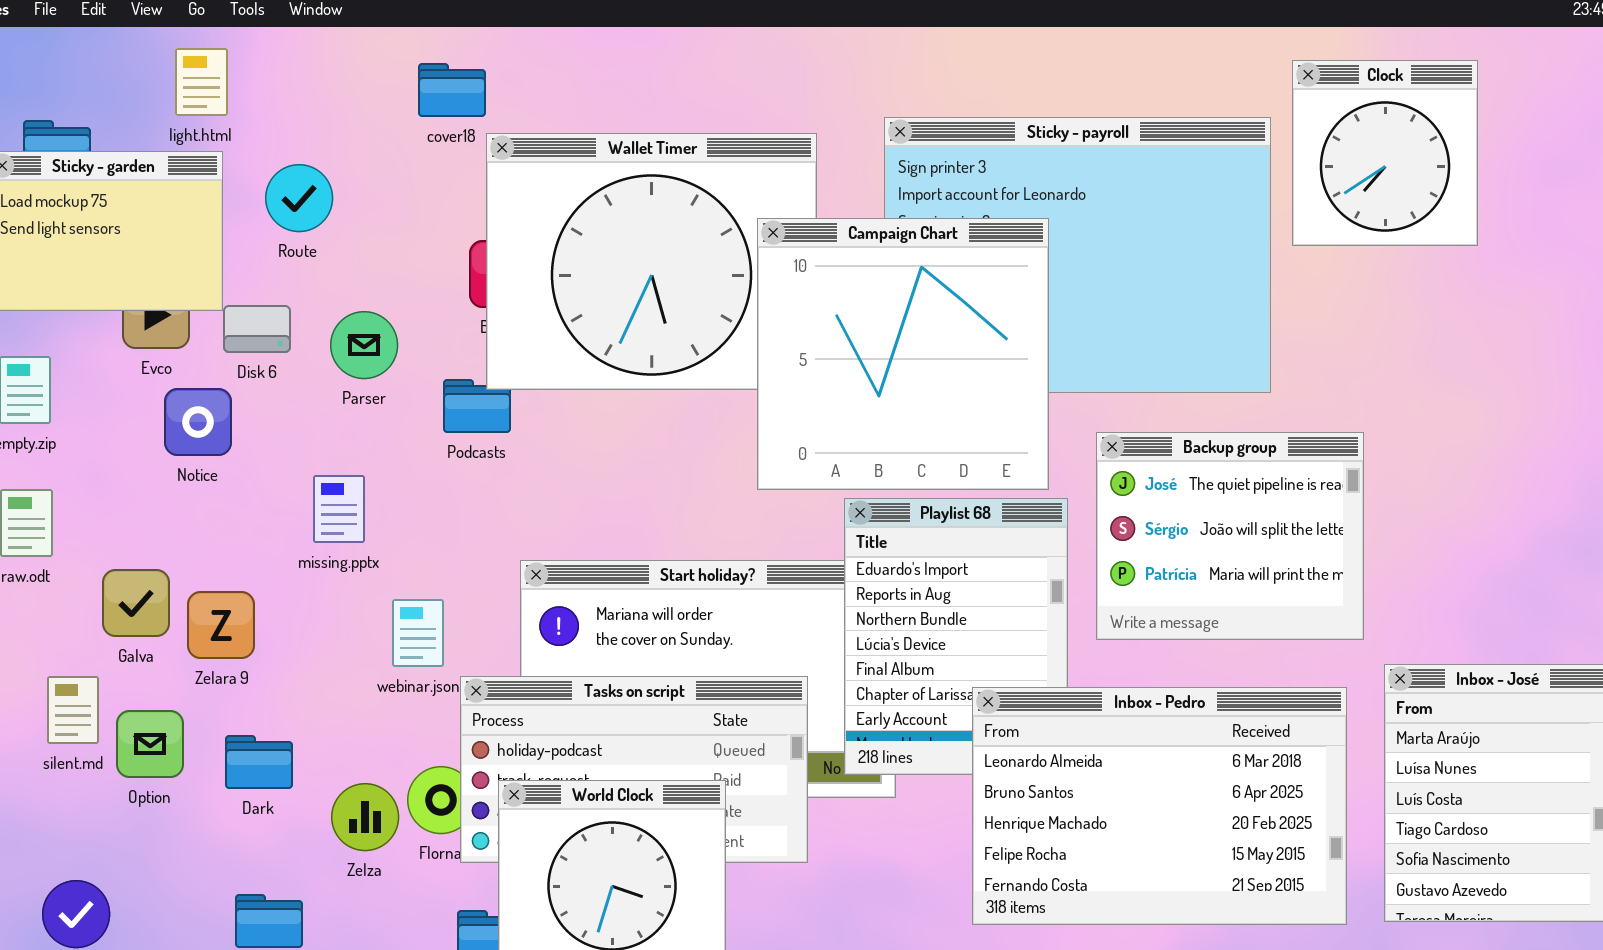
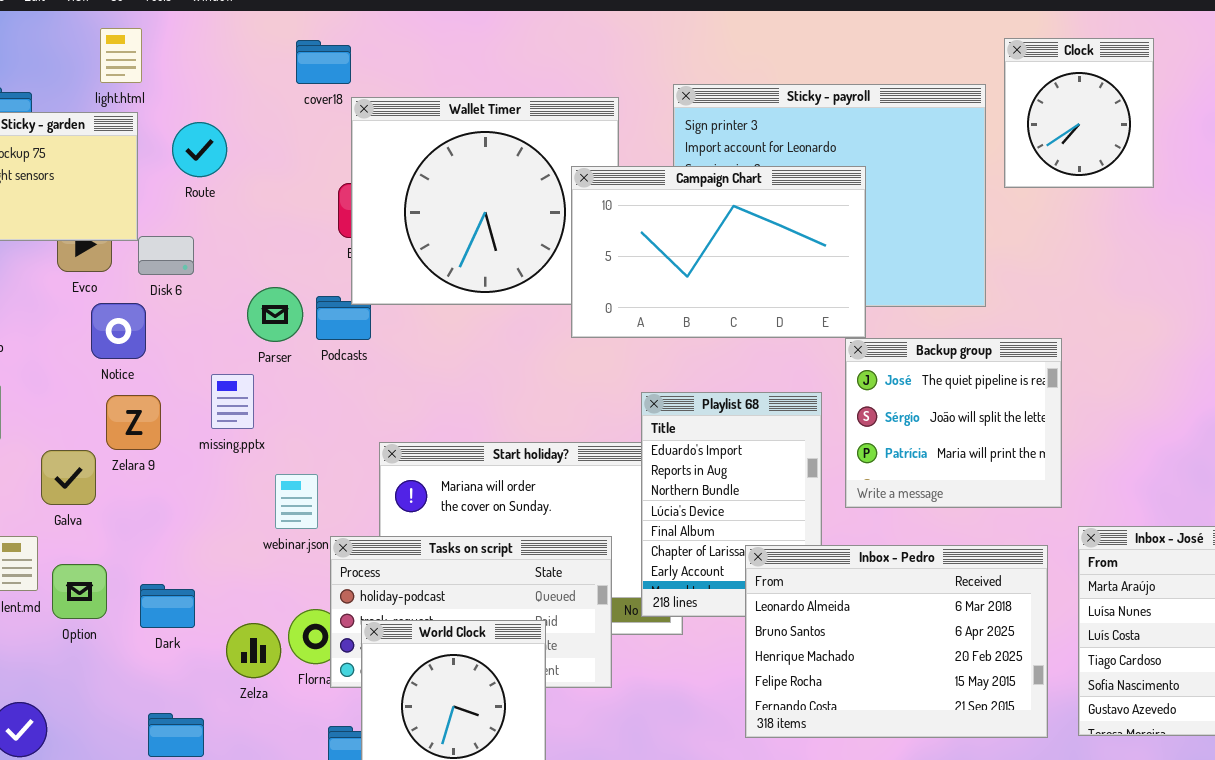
Campaign Chart: [757,218,1049,490] -> [571,166,866,338], resized
Parser: [330,311,398,379] -> [247,287,303,342], moved
Zelara 9: [187,591,255,659] -> [106,395,161,450], moved

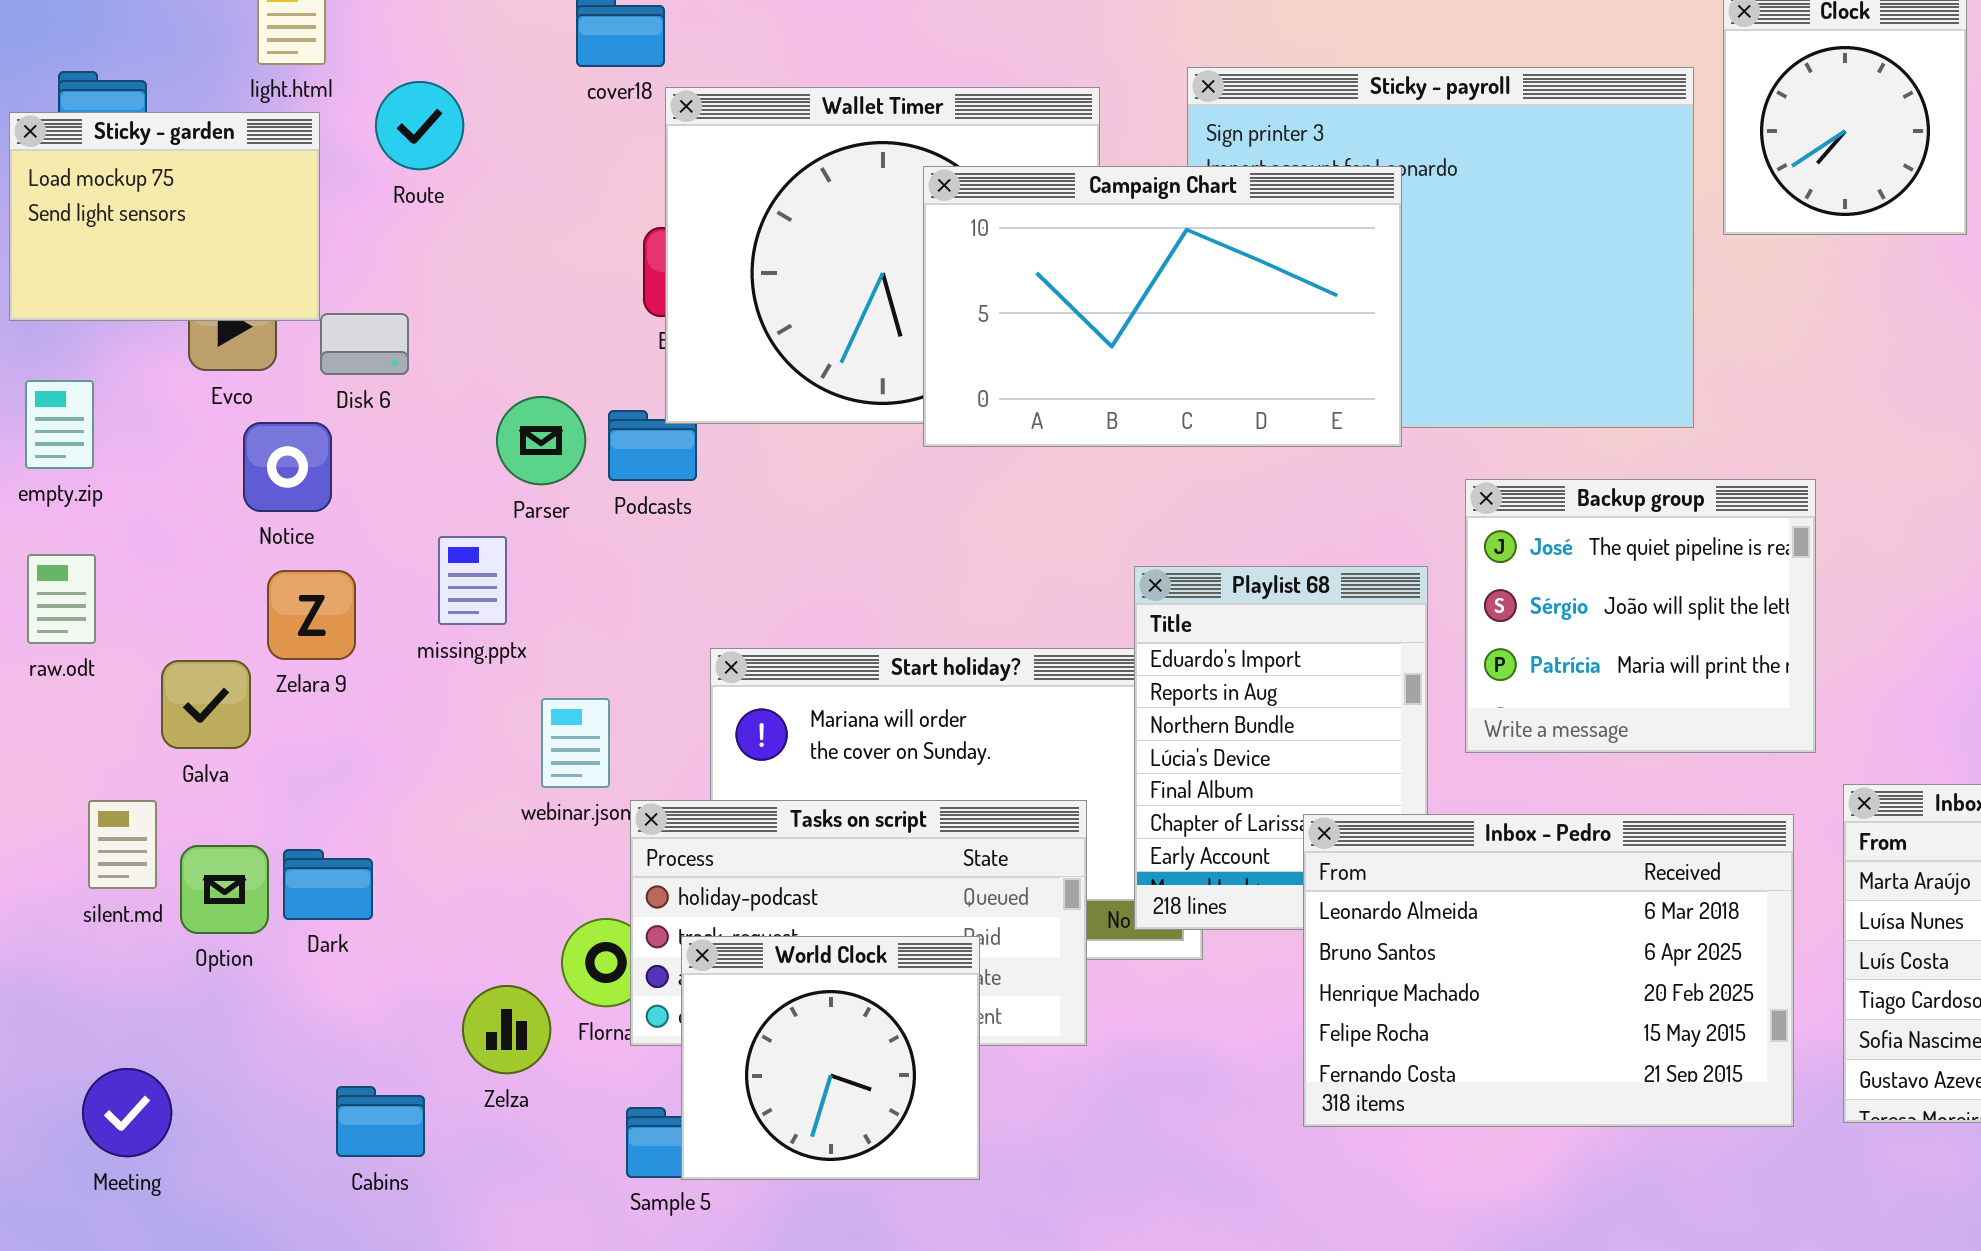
Route: [172,122,227,177] -> [375,81,464,170], moved
Campaign Chart: [571,166,866,338] -> [923,166,1402,447], moved
Dark: [140,584,195,628] -> [283,849,373,920], moved
Zelza: [226,623,281,678] -> [462,985,551,1074], moved

